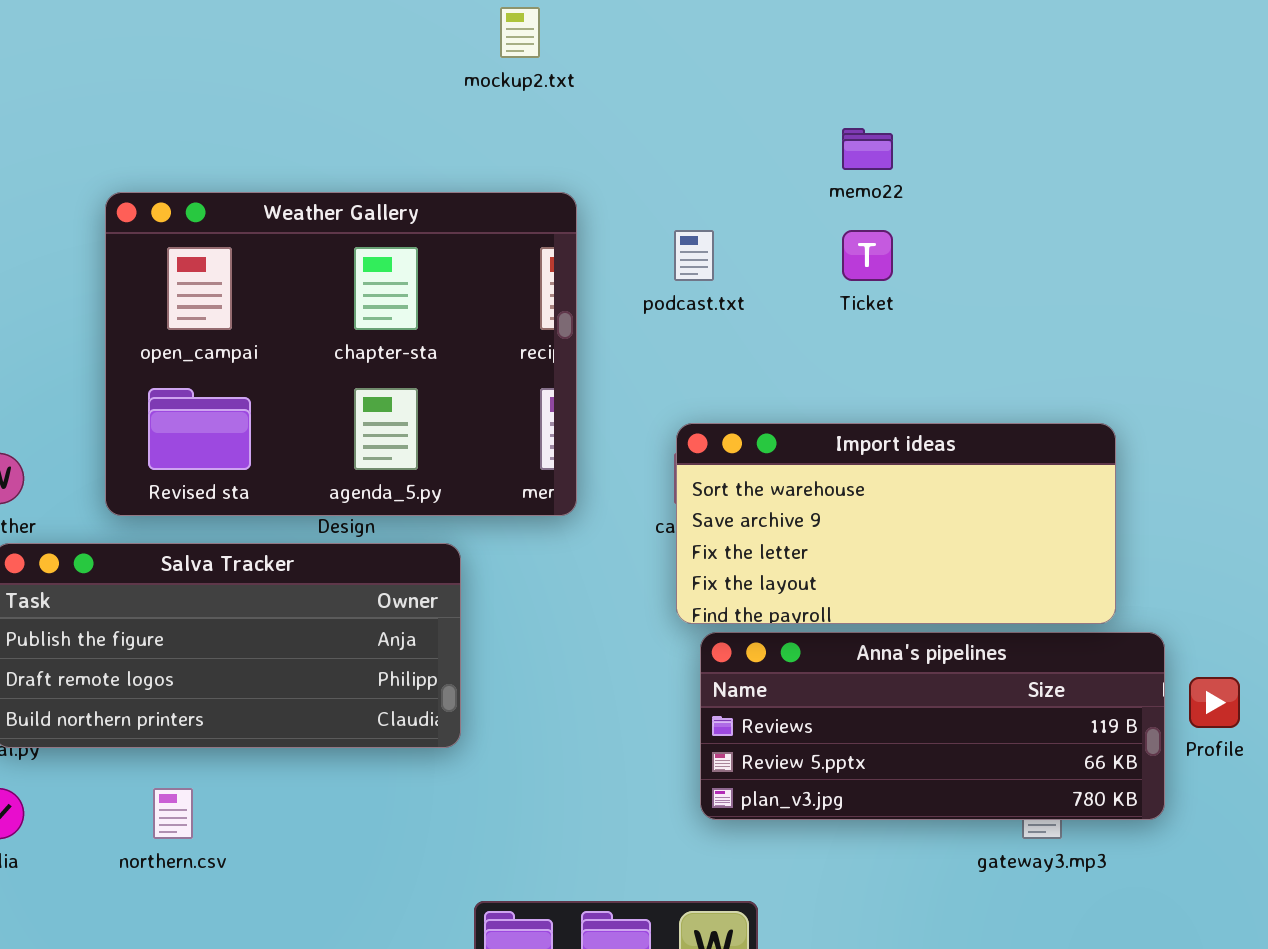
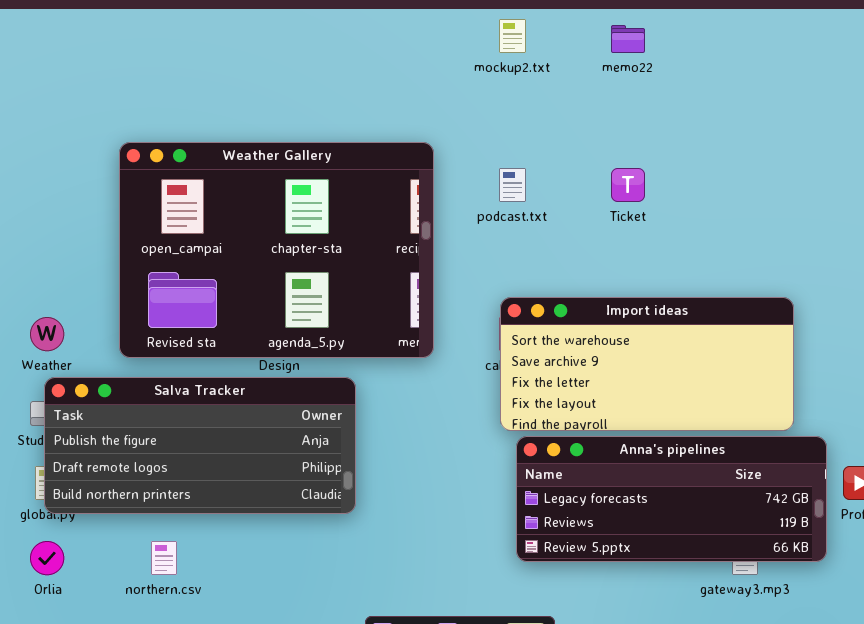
mockup2.txt: [500,7,540,58] -> [499,19,526,53], moved
memo22: [842,128,893,170] -> [611,25,645,53], moved
Anna's pipelines: [700,632,1165,820] -> [516,436,827,562], scrolled up 1 row

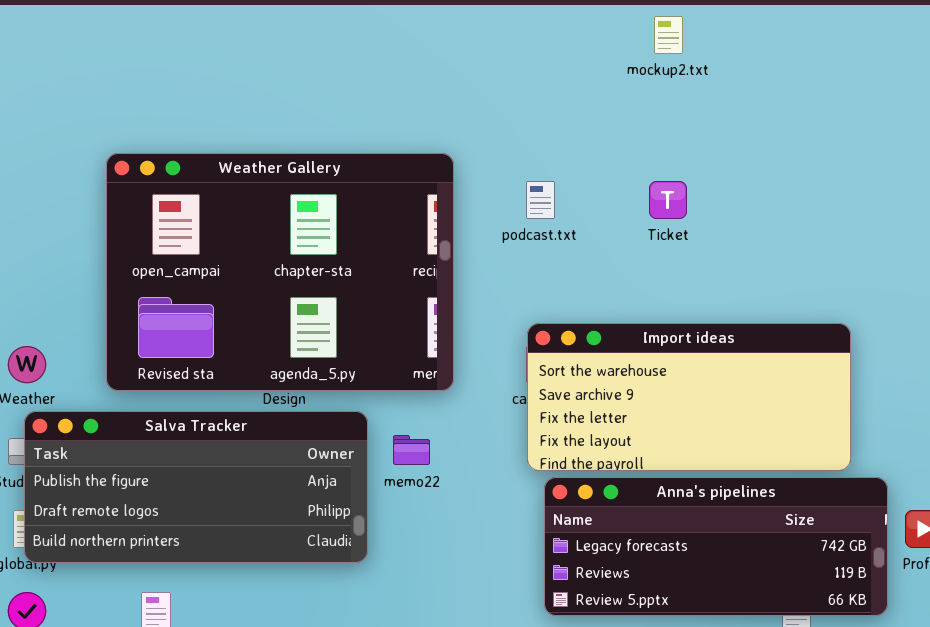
mockup2.txt: [499,19,526,53] -> [654,16,683,54], moved
memo22: [611,25,645,53] -> [393,435,430,465], moved

